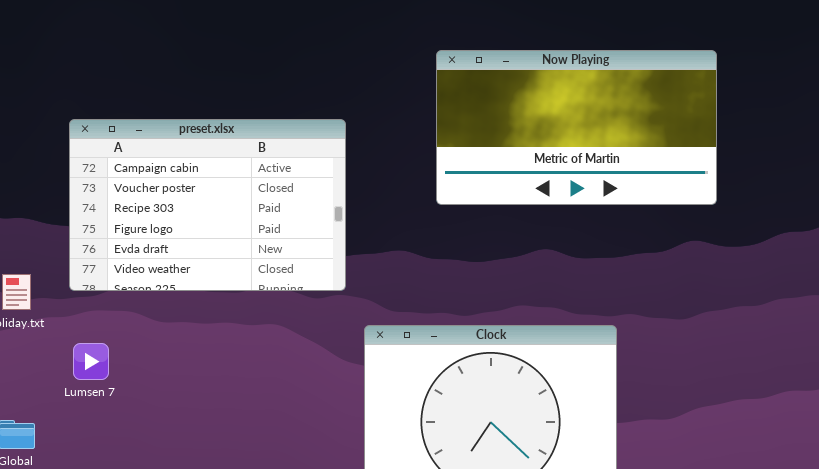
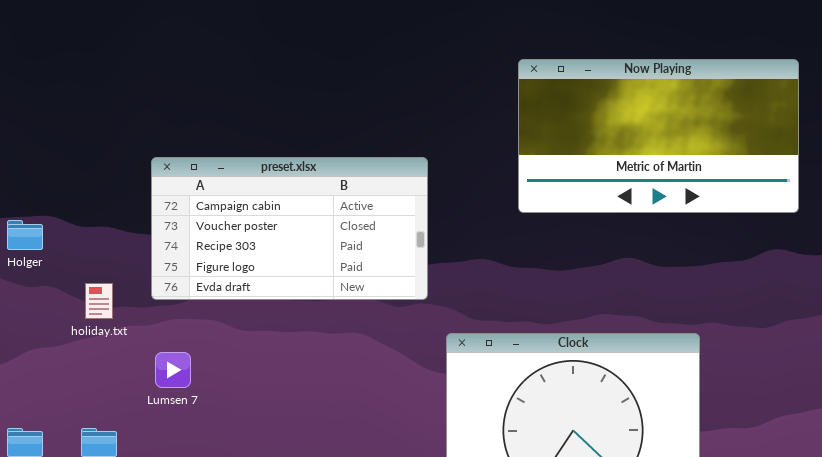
preset.xlsx: [69,119,346,291] -> [151,157,428,300], resized

